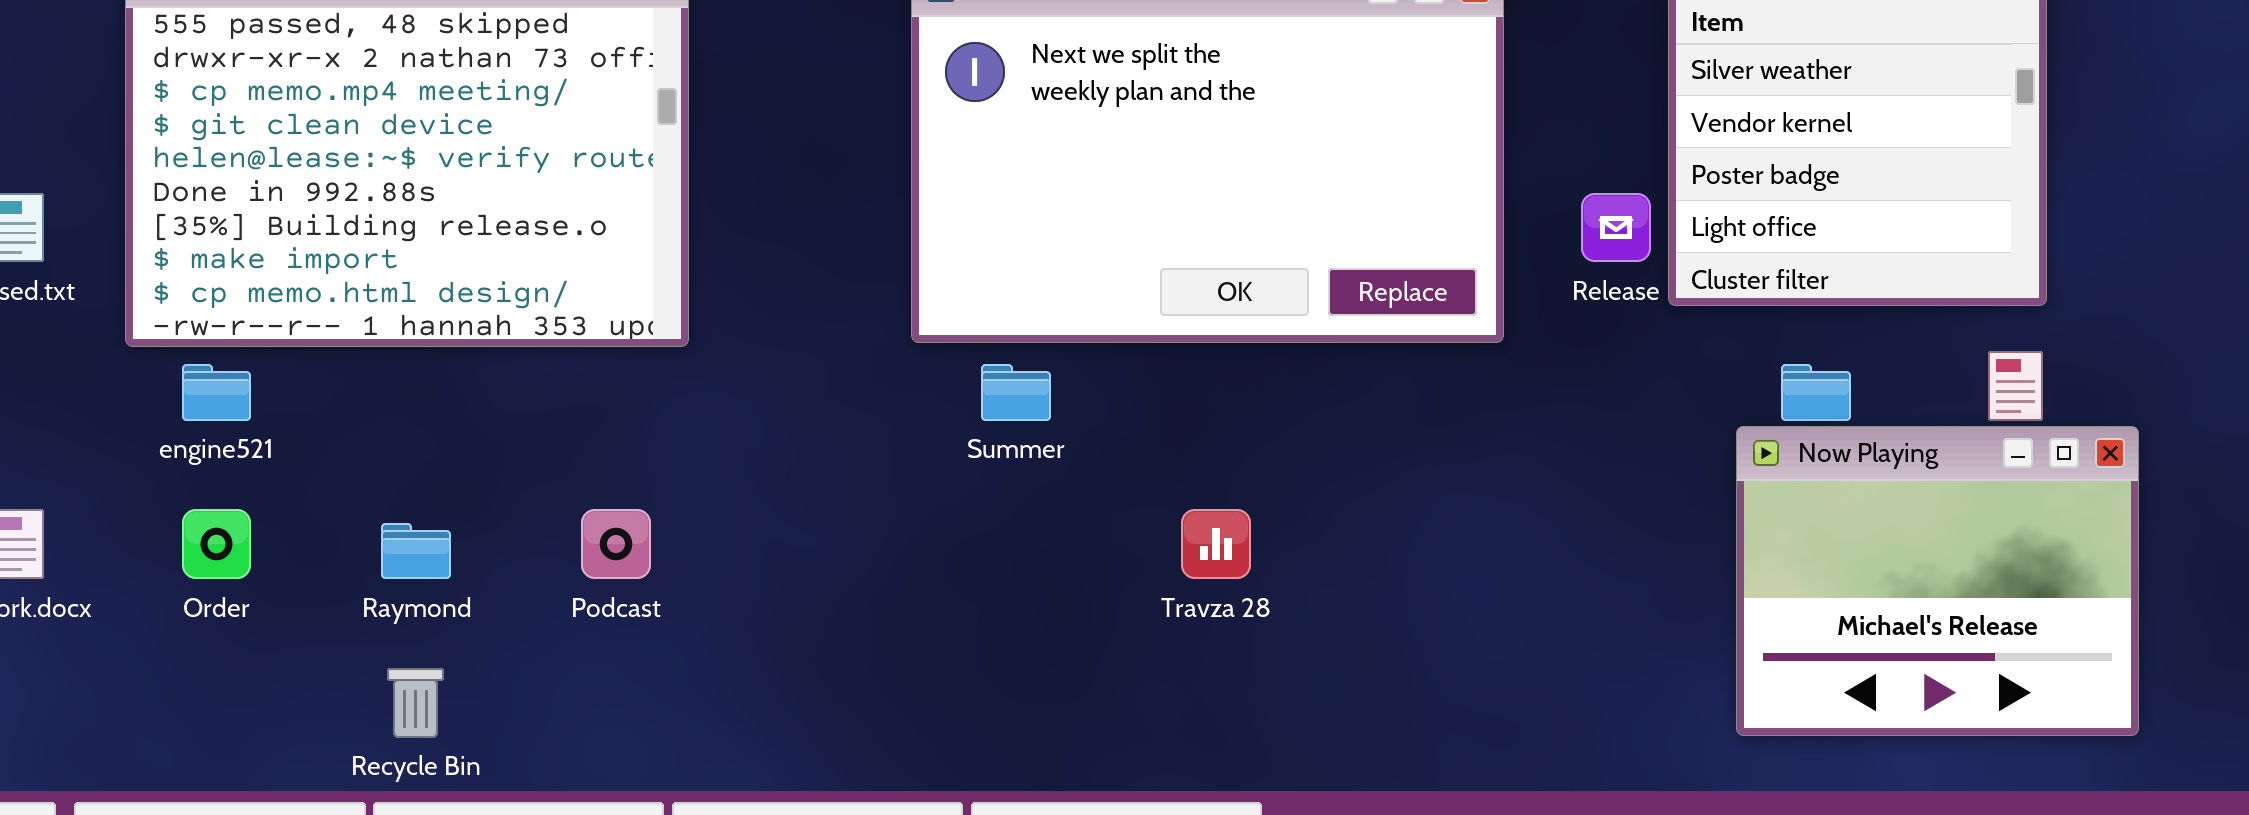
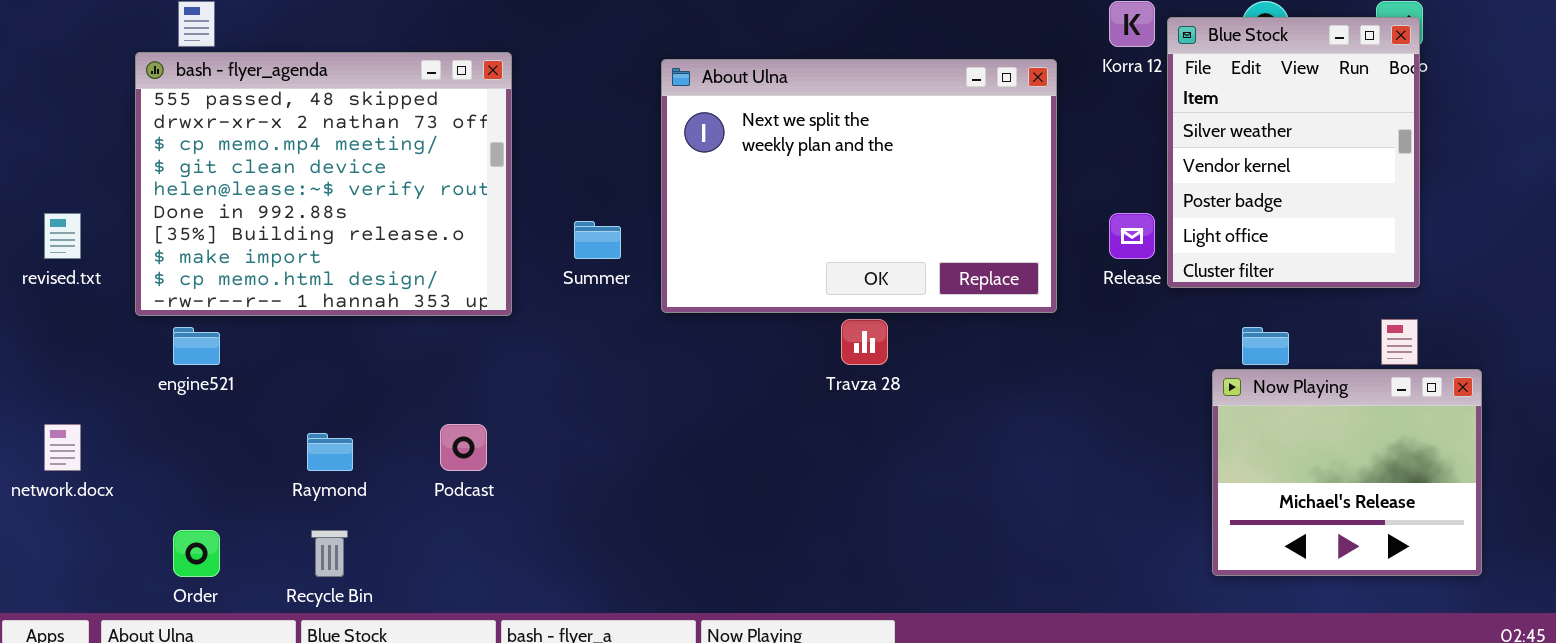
Summer: [981,364,1051,421] -> [574,221,621,259], moved
Order: [182,509,251,579] -> [173,530,220,577], moved
Travza 28: [1181,509,1251,579] -> [841,319,888,365], moved

